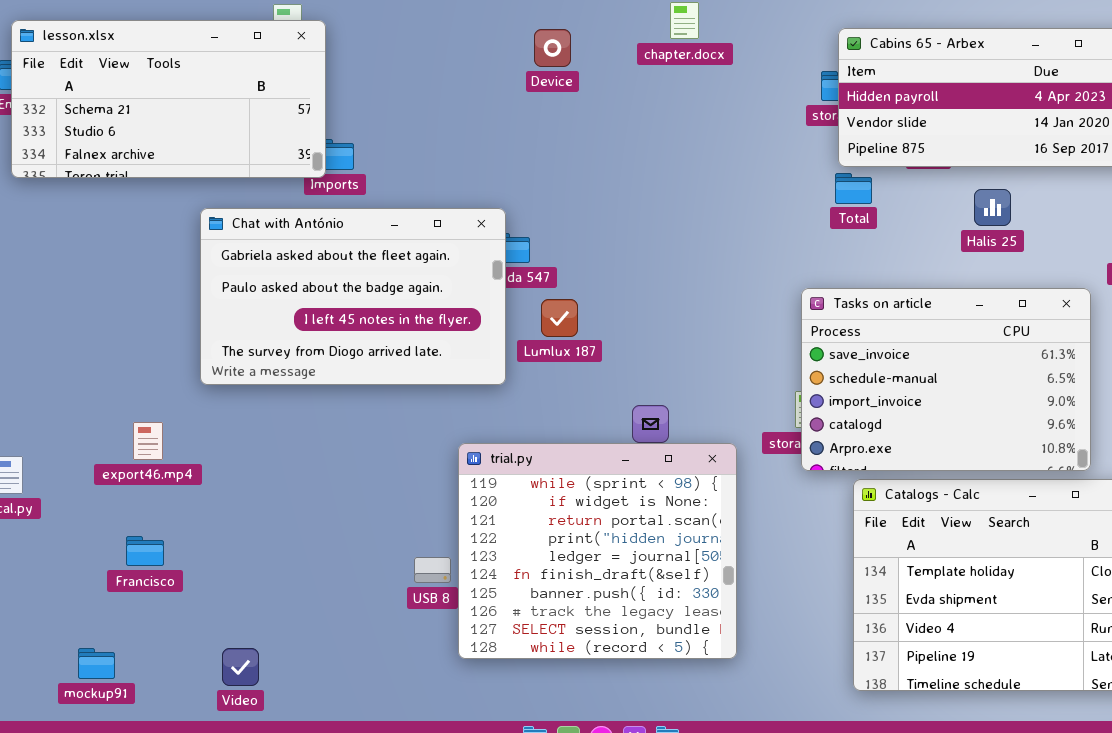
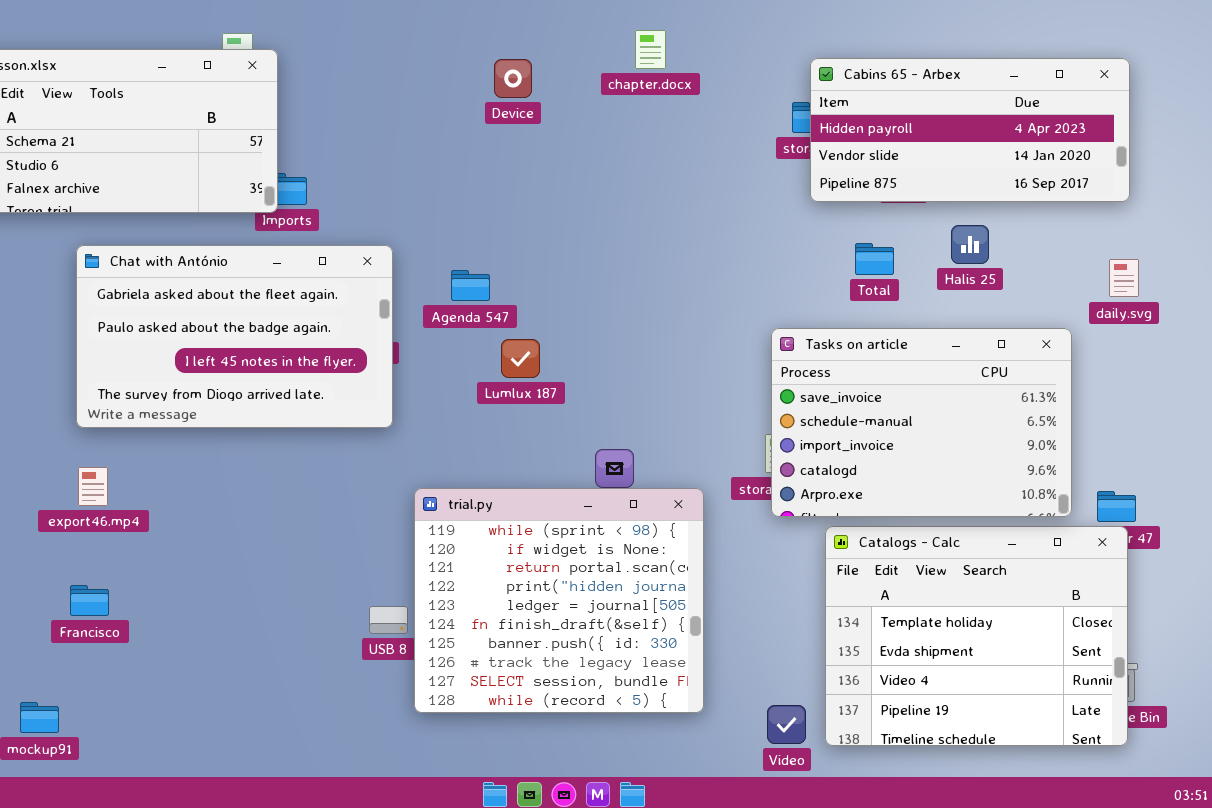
Total: [835,173,872,204] -> [855,243,894,275], moved
Chat with António: [200,208,506,385] -> [76,245,393,428], moved
Video: [222,648,259,686] -> [767,705,806,744], moved

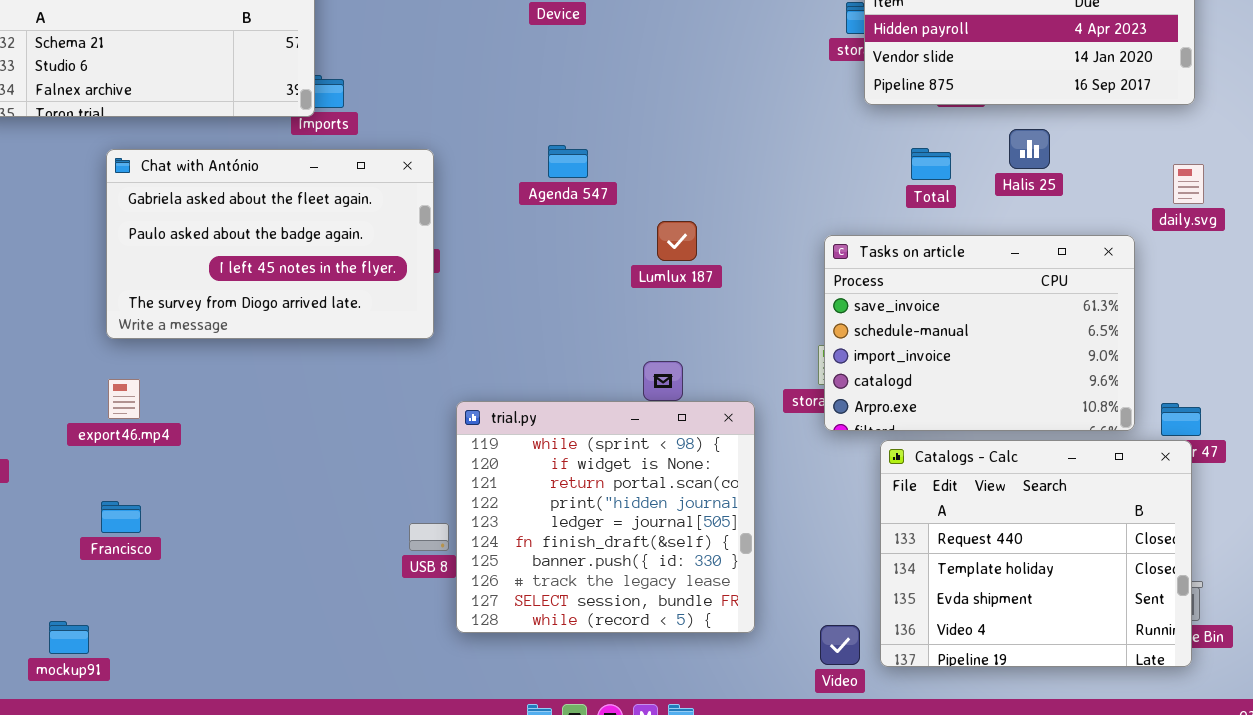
Agenda 547: [451,270,490,301] -> [548,145,588,178], moved
Lumlux 187: [501,339,540,378] -> [657,221,697,261], moved
Catalogs - Calc: [825,526,1128,746] -> [880,440,1192,667], scrolled up 1 row

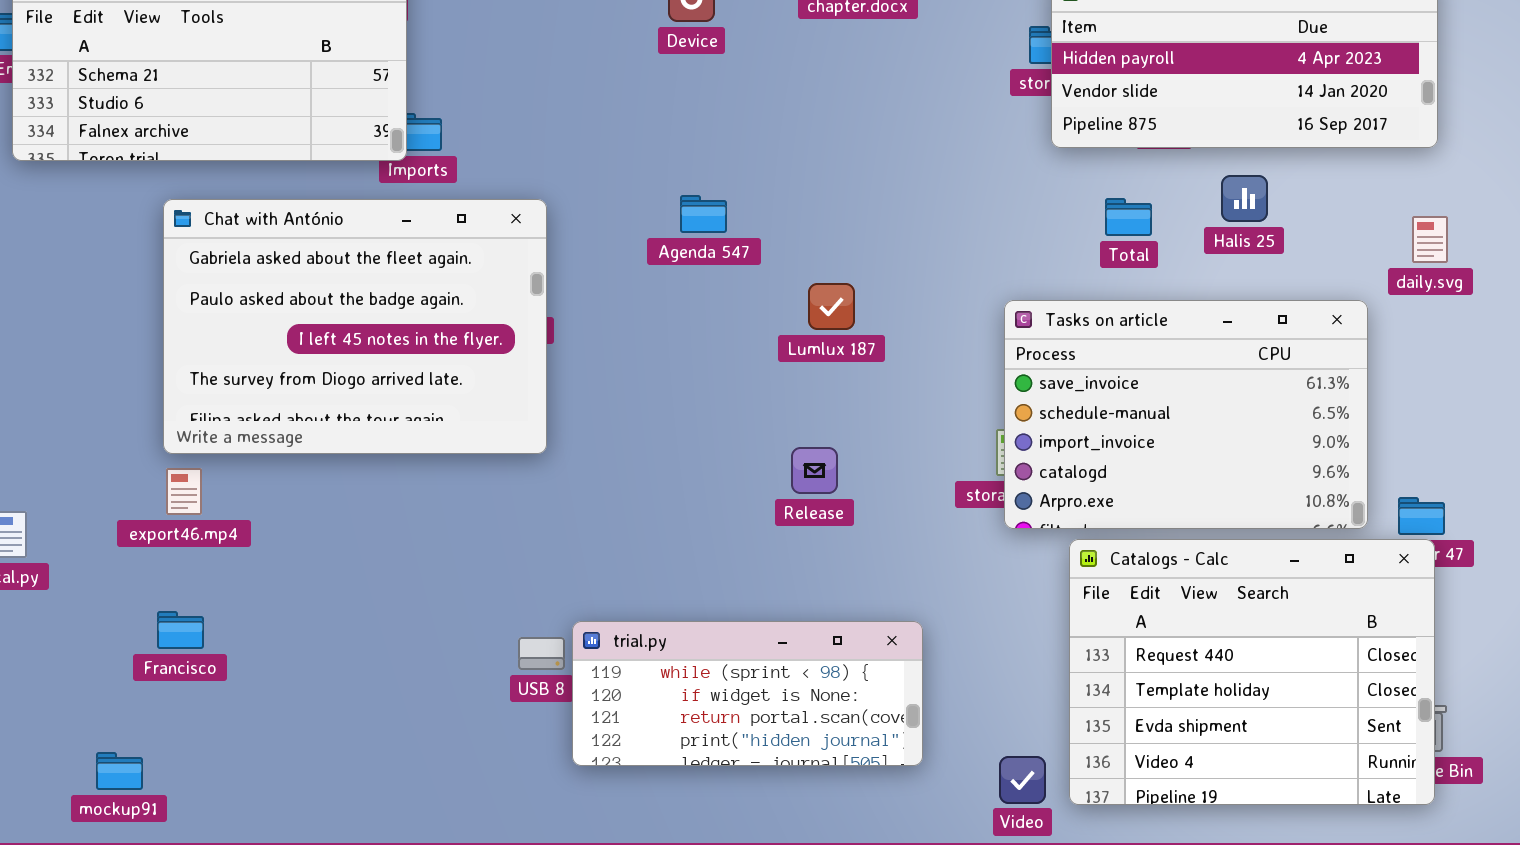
Chat with António: [106,149,434,339] -> [163,199,547,454], resized
trial.py: [456,401,755,633] -> [572,621,923,766], resized

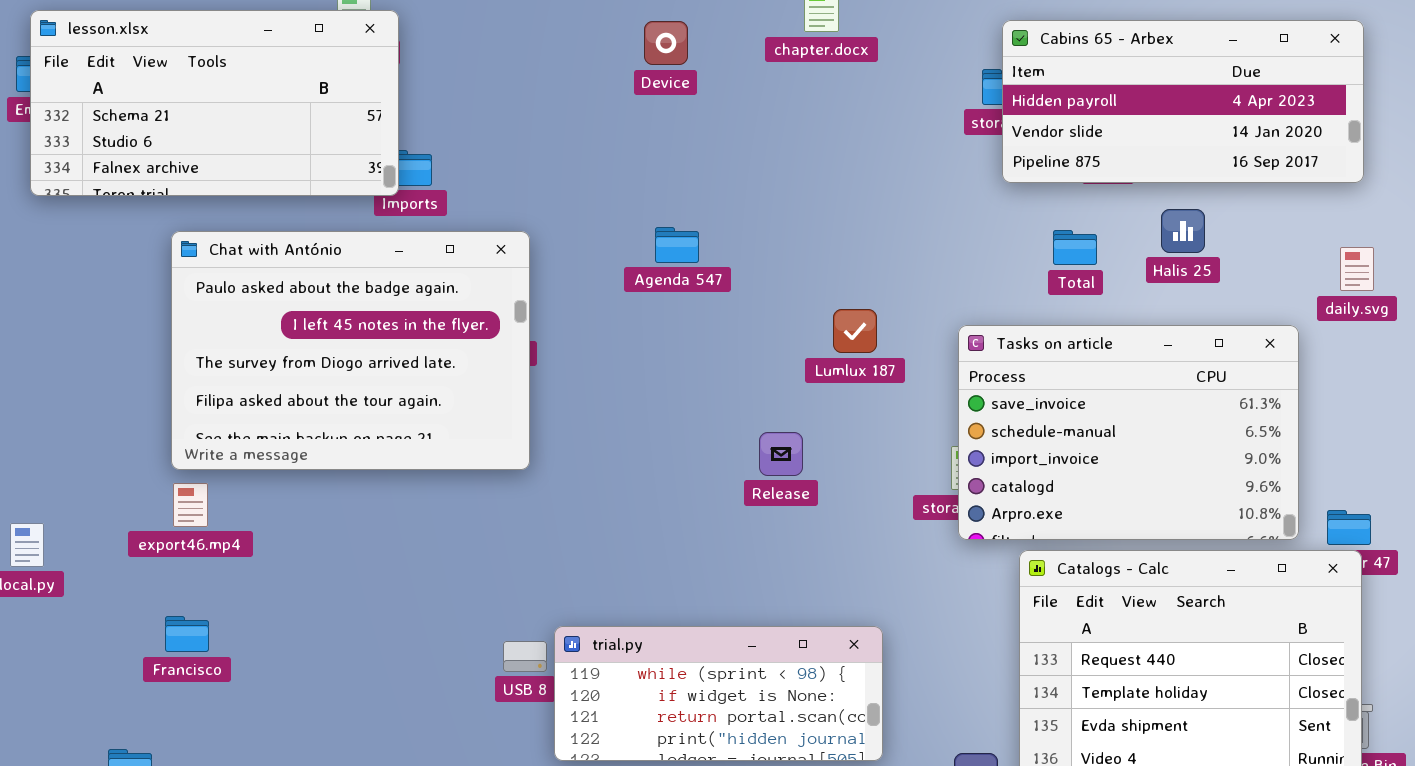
Chat with António: [163,199,547,454] -> [171,231,530,470], scrolled down 1 row
Lumlux 187: [808,283,855,330] -> [833,309,877,353], moved
Release: [791,447,838,494] -> [759,432,803,476], moved

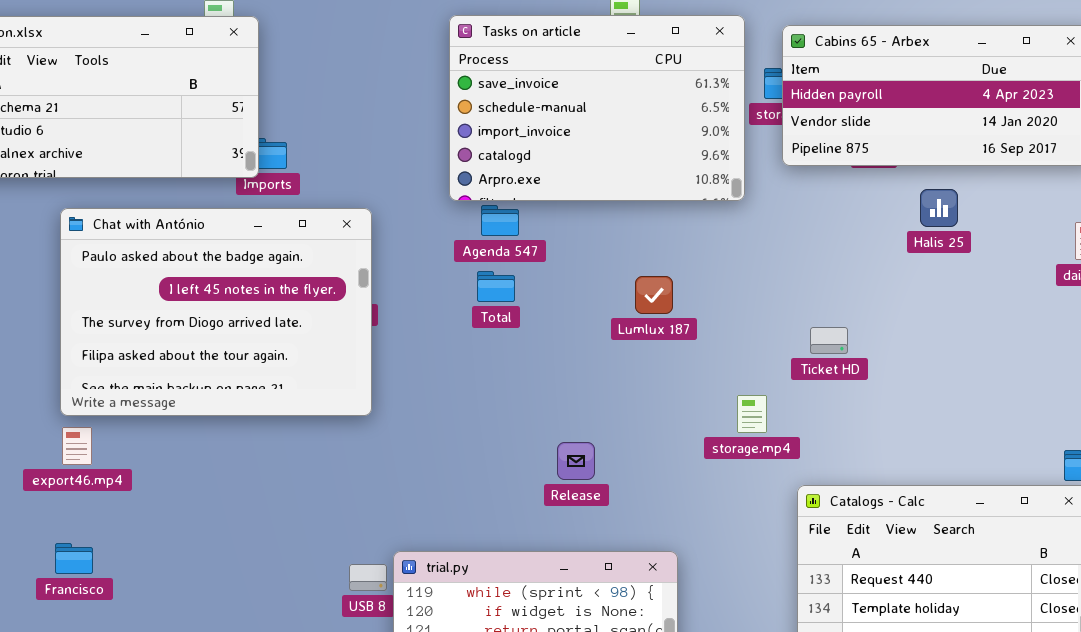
Total: [1053,230,1097,265] -> [477,271,515,302], moved
Tasks on article: [958,325,1299,540] -> [449,15,745,201], moved
Release: [759,432,803,476] -> [557,442,595,480], moved

